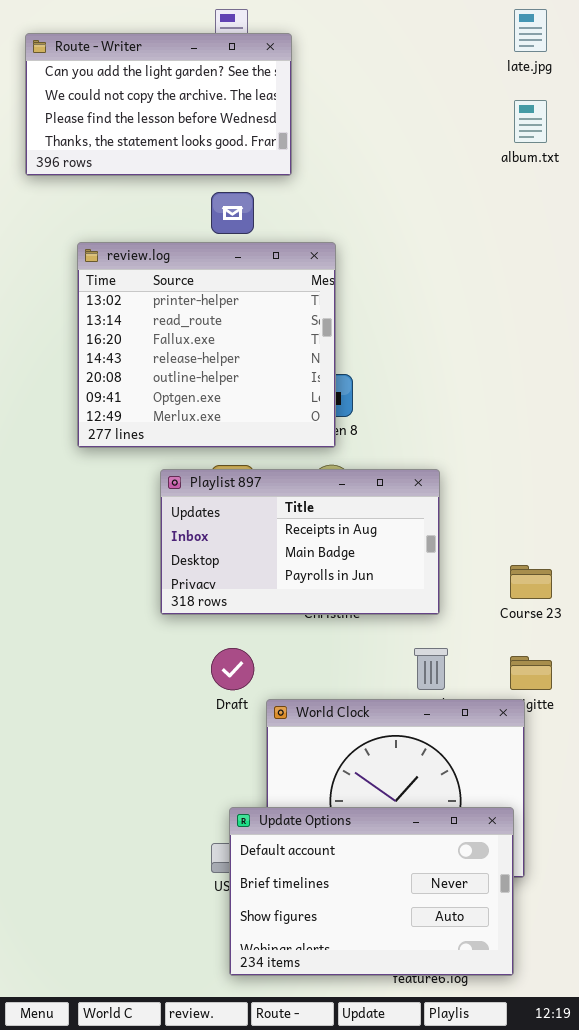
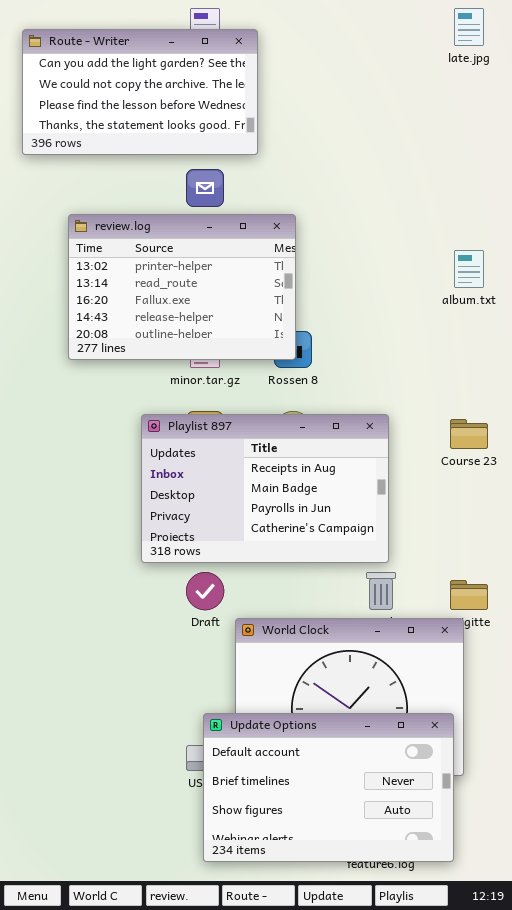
album.txt: [514,100,547,143] -> [454,250,484,288], moved
review.log: [77,242,336,448] -> [68,214,296,360], resized
Playlist 897: [160,469,440,615] -> [141,414,389,563], resized
Course 23: [510,565,552,599] -> [450,419,488,449], moved

